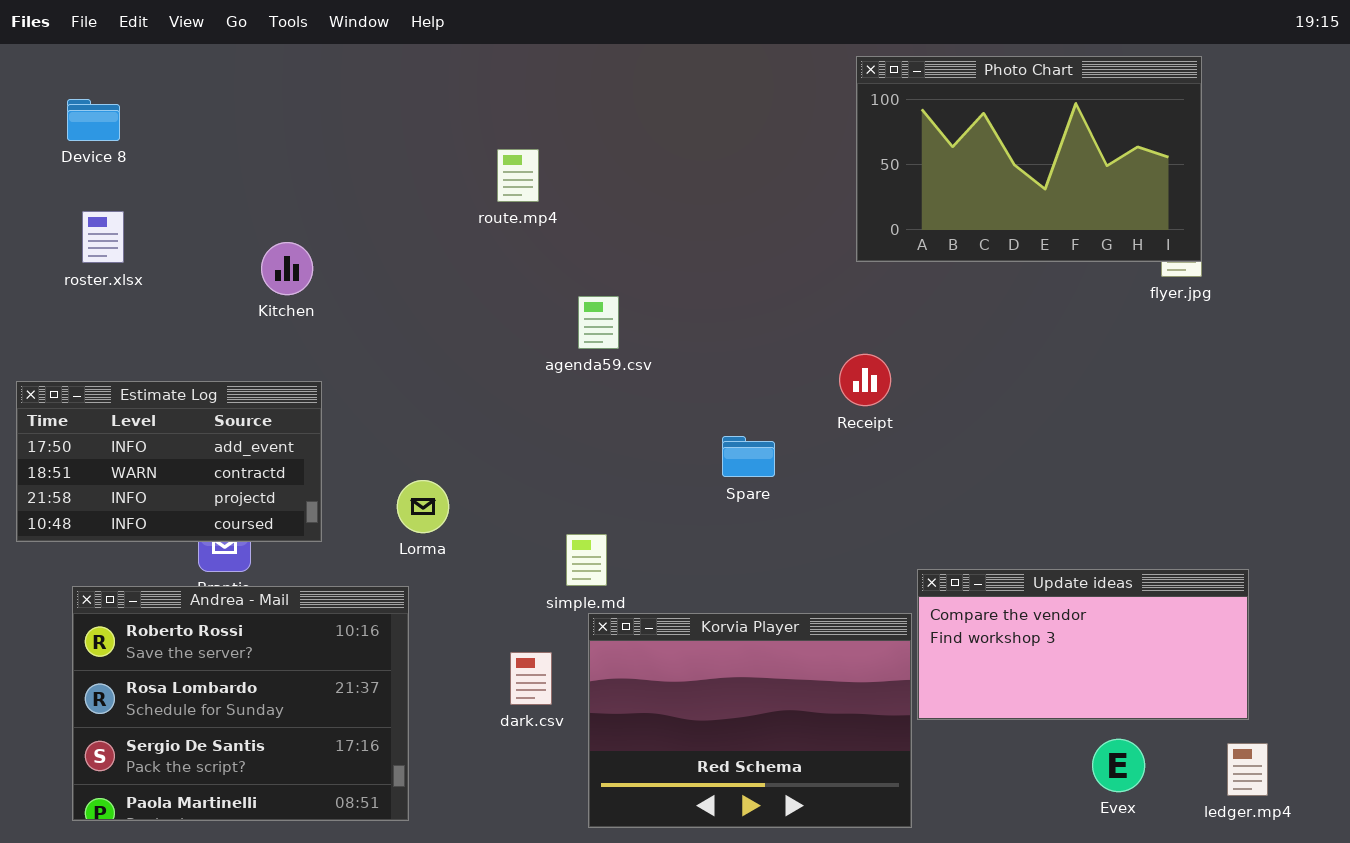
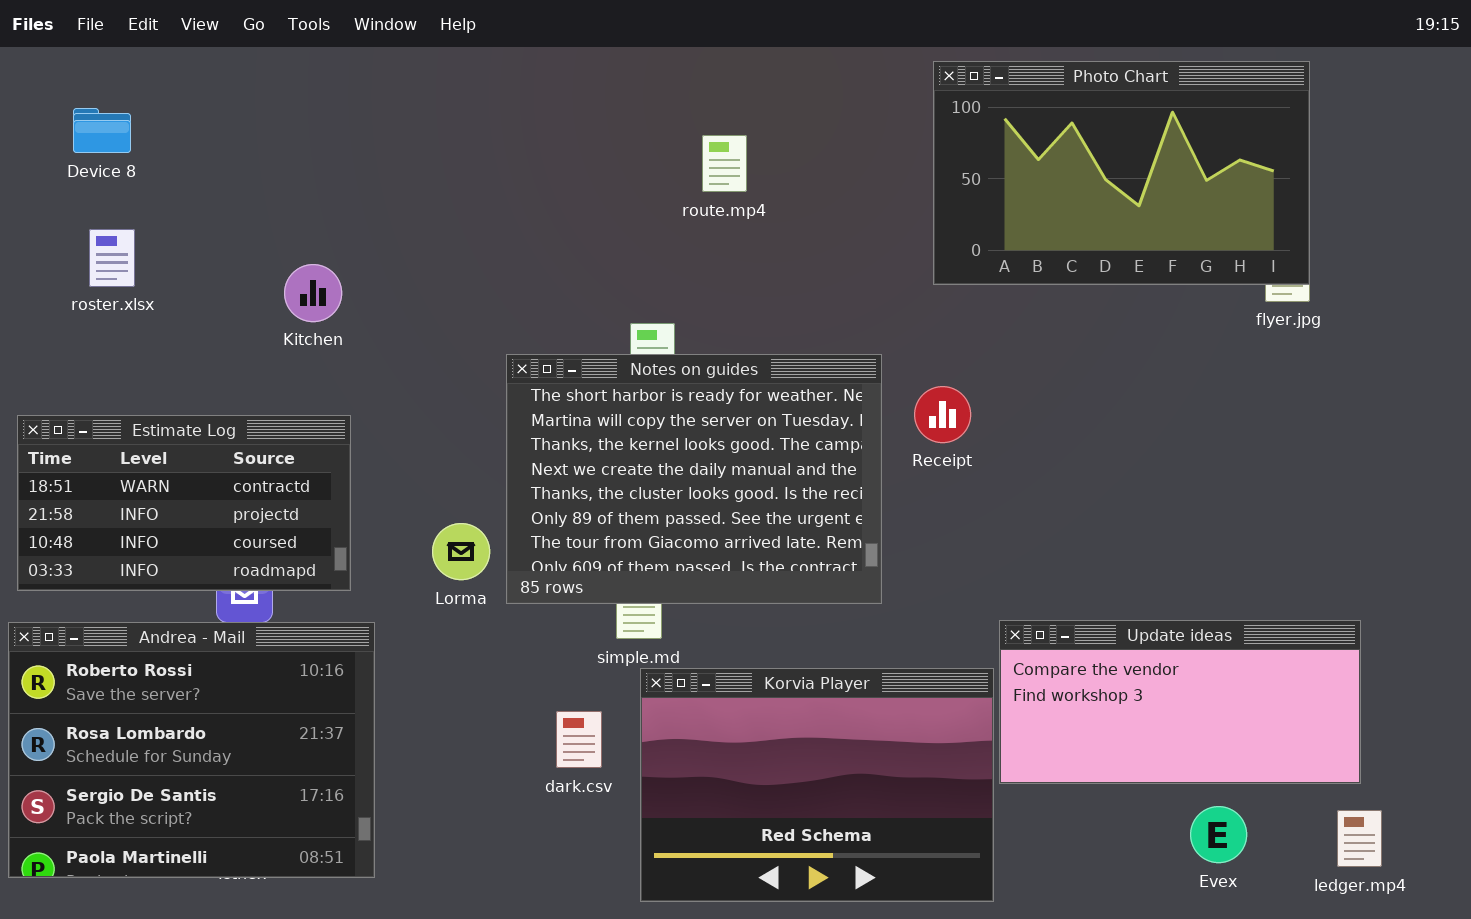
route.mp4: [497,149,539,202] -> [702,135,747,192], moved
Notes on guides: none -> [506,354,882,604], opened
Estimate Log: [16,381,322,542] -> [17,415,351,591], scrolled down 1 row
Andrea - Mail: [72,586,409,821] -> [8,622,375,878], moved

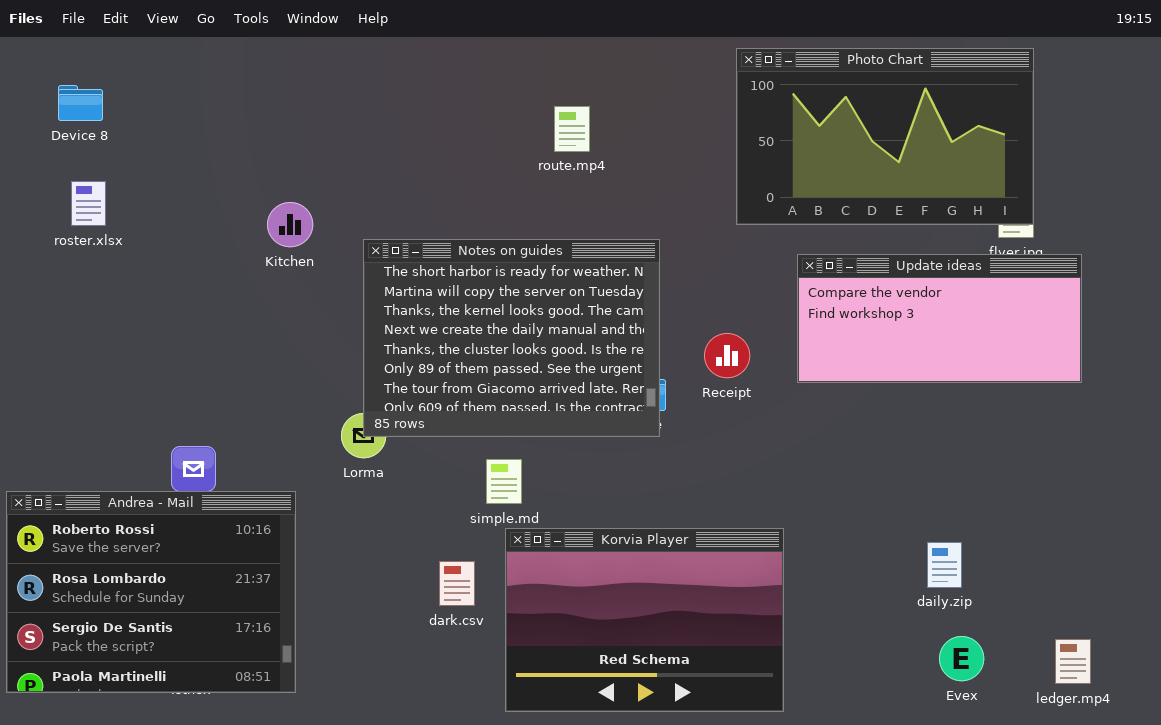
Kitchen: [284,264,342,322] -> [267,202,313,247], moved
Notes on guides: [506,354,882,604] -> [363,239,660,437], moved
Receipt: [914,386,971,443] -> [704,333,750,378], moved
Estimate Log: [17,415,351,591] -> none, closed
Update ideas: [999,620,1361,784] -> [797,254,1082,383], moved

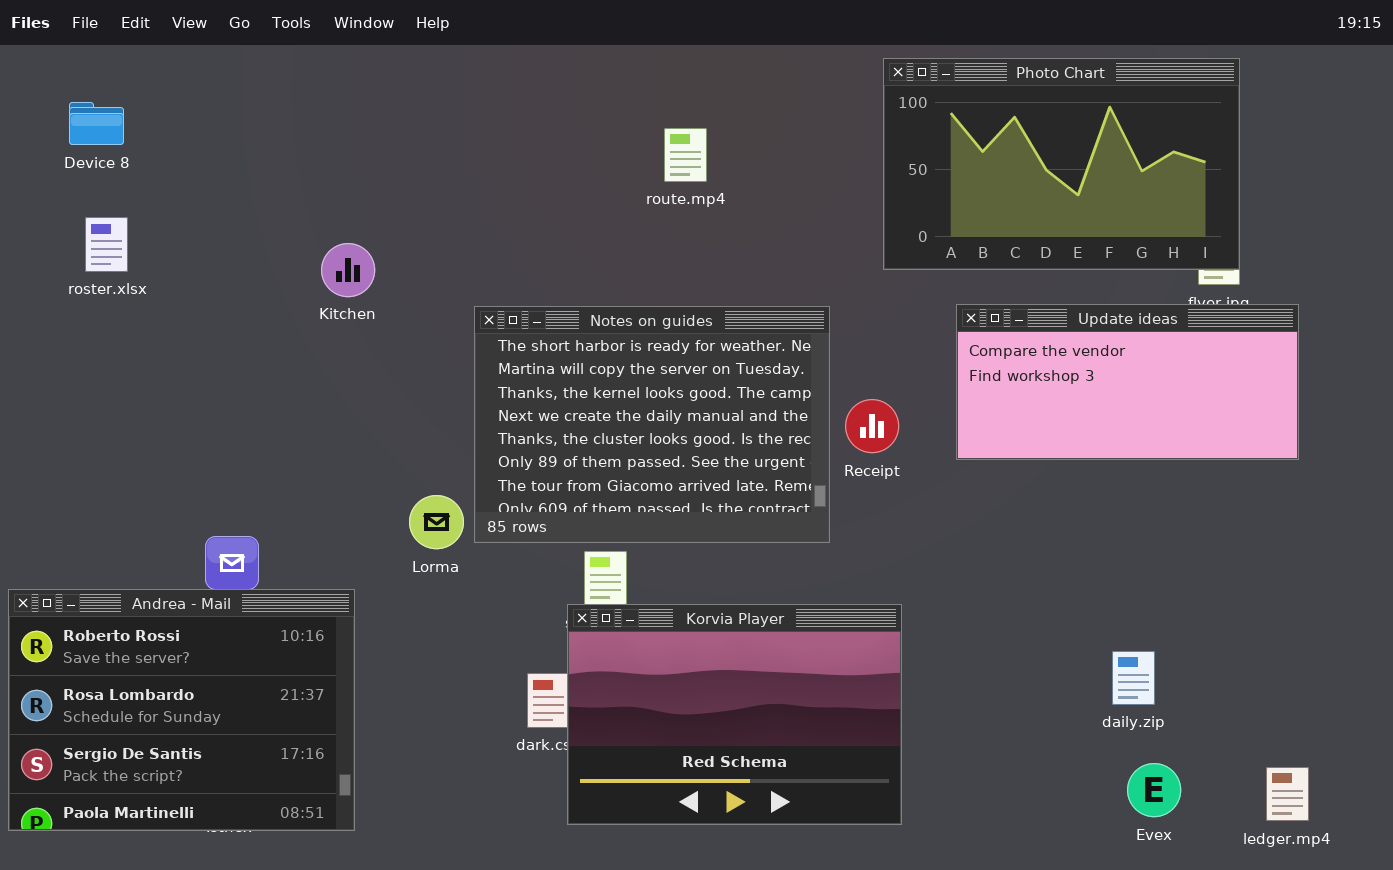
Notes on guides: [363,239,660,437] -> [474,306,830,543], moved
Korvia Player: [505,528,784,712] -> [567,604,902,825], moved

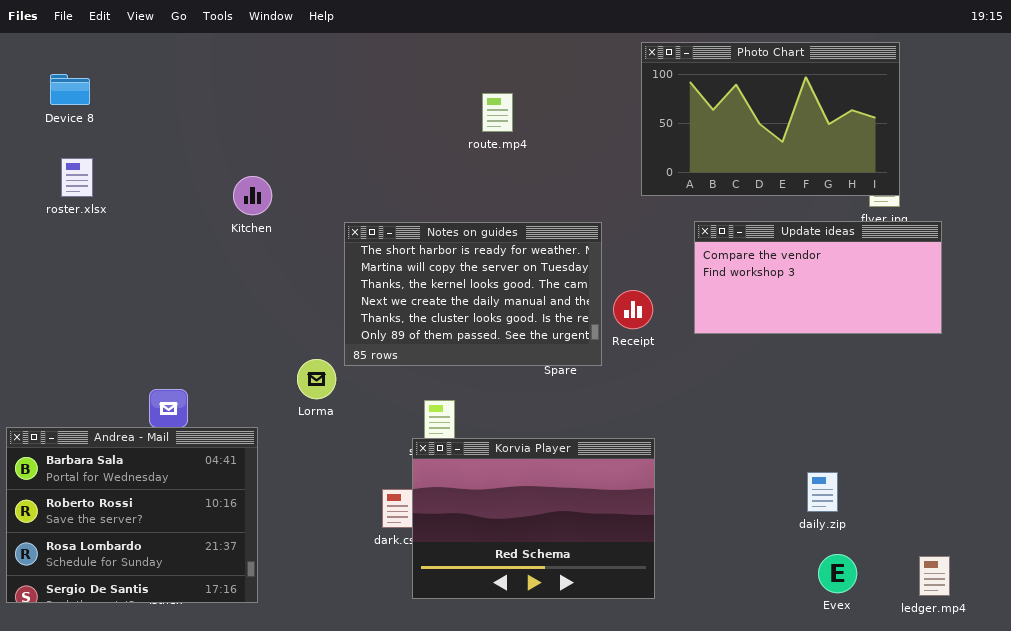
Notes on guides: [474,306,830,543] -> [344,222,602,366], resized
Andrea - Mail: [8,589,355,831] -> [6,427,258,603], scrolled up 1 row

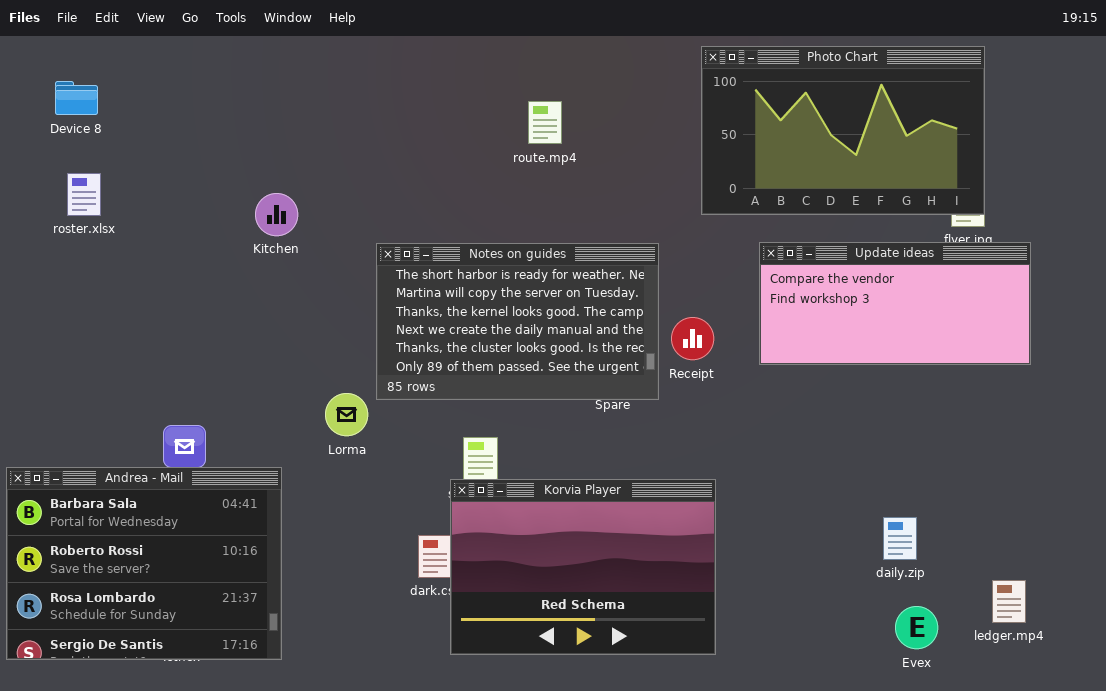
ledger.mp4: [919,556,950,596] -> [992,580,1026,623], moved

